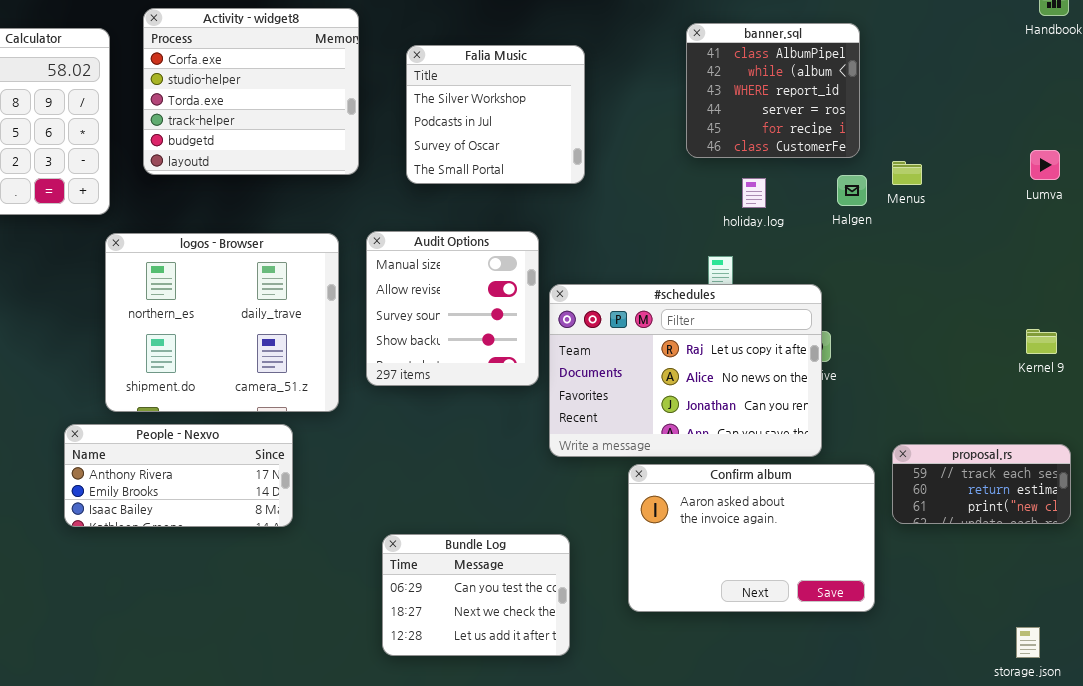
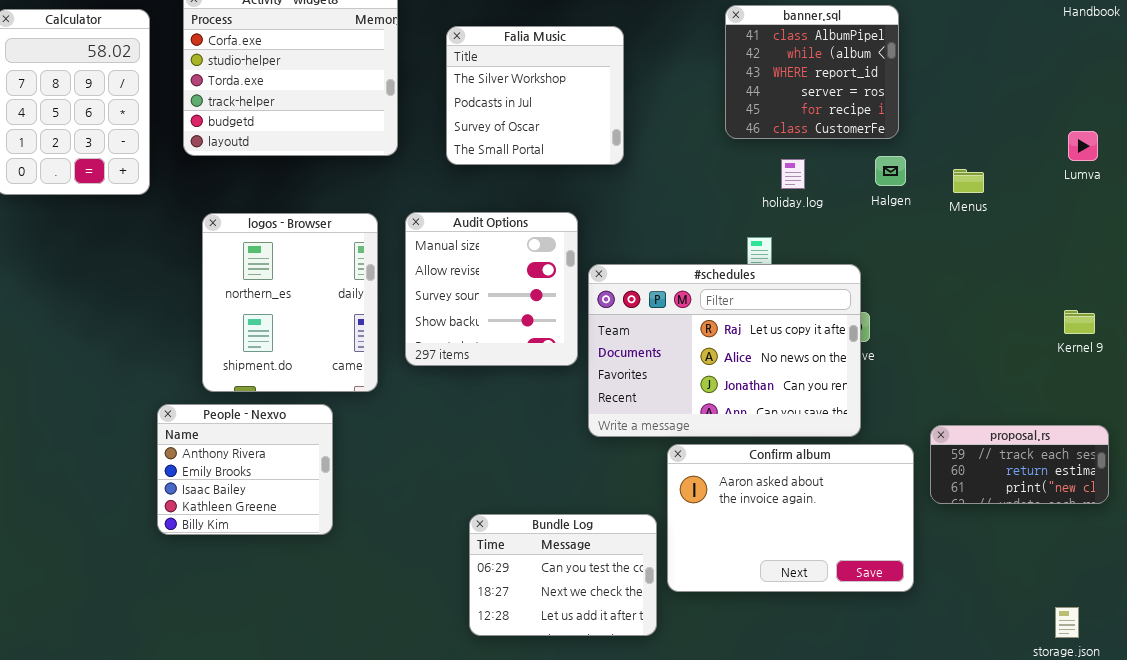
Menus: [892,161,922,185] -> [953,169,984,193], moved
logos - Browser: [105,233,339,412] -> [202,213,378,392], resized
People - Nexvo: [64,424,293,527] -> [157,404,333,535], resized
Bundle Log: [382,534,570,656] -> [469,514,657,636], moved

